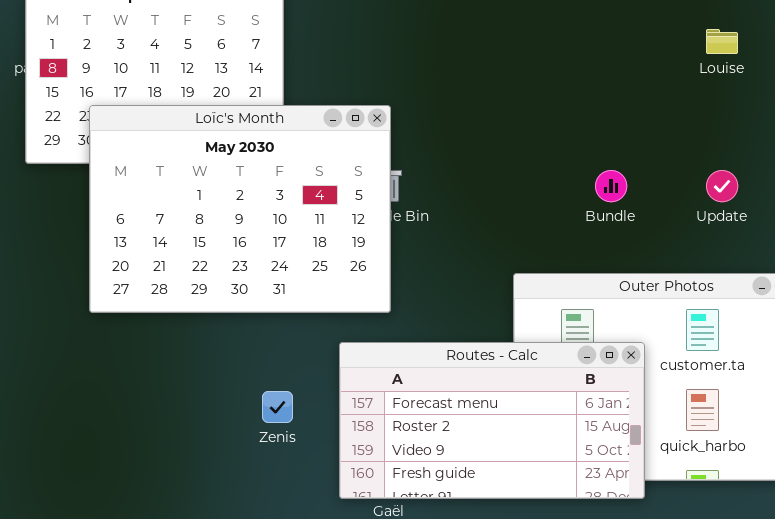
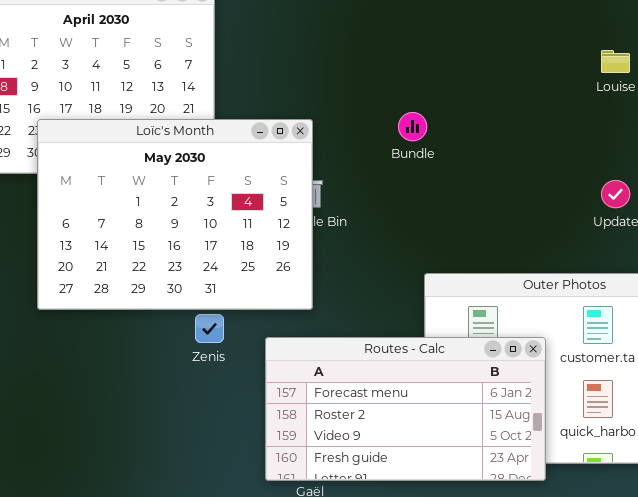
Bundle: [595,170,627,202] -> [398,112,427,141], moved
Zenis: [262,391,293,423] -> [195,314,224,343], moved

